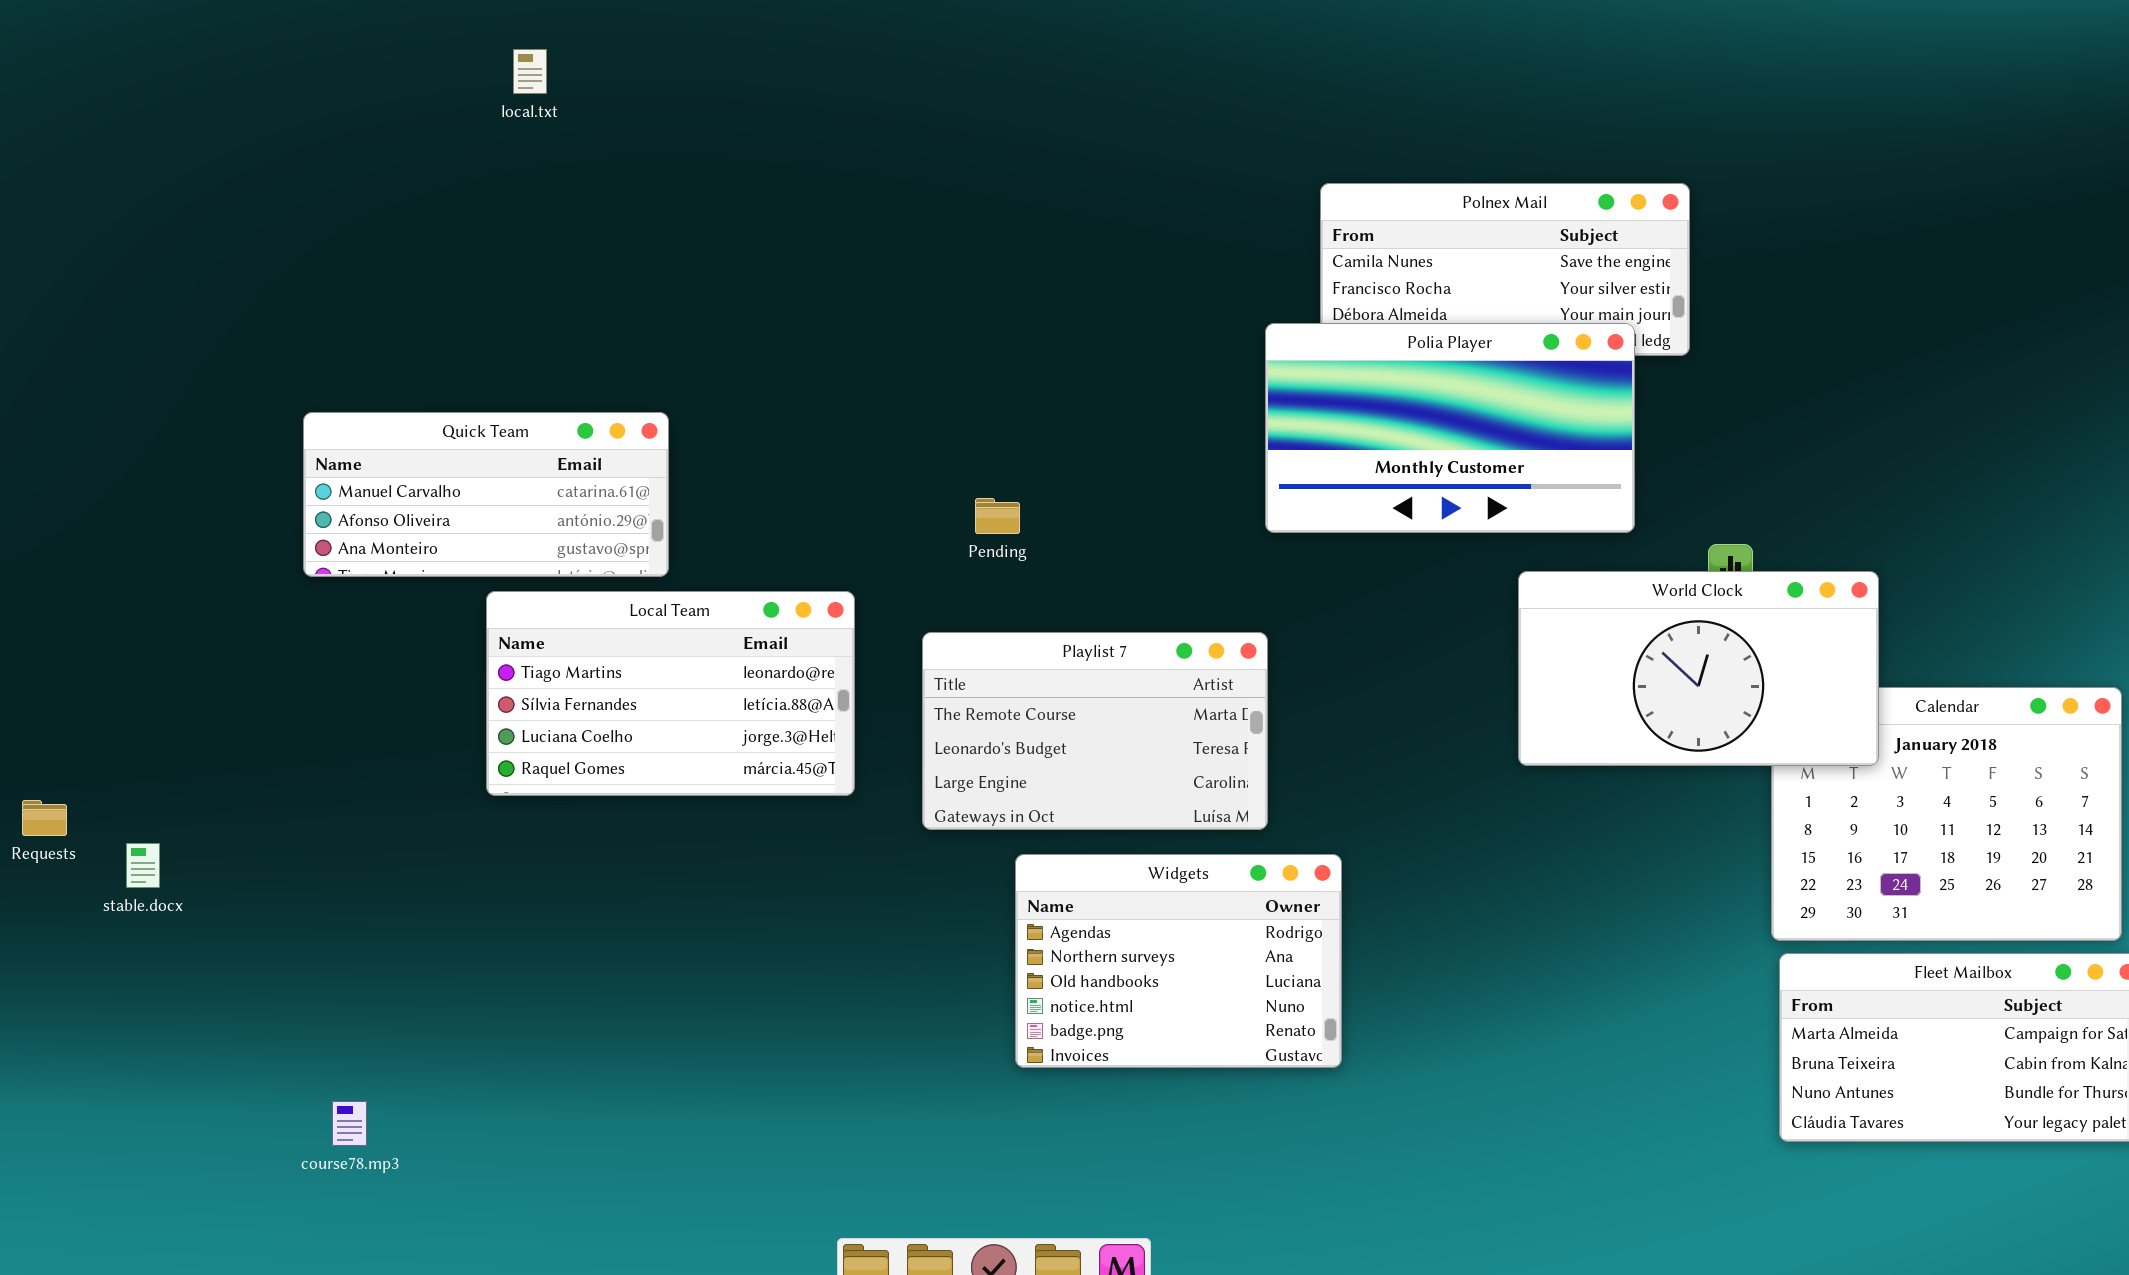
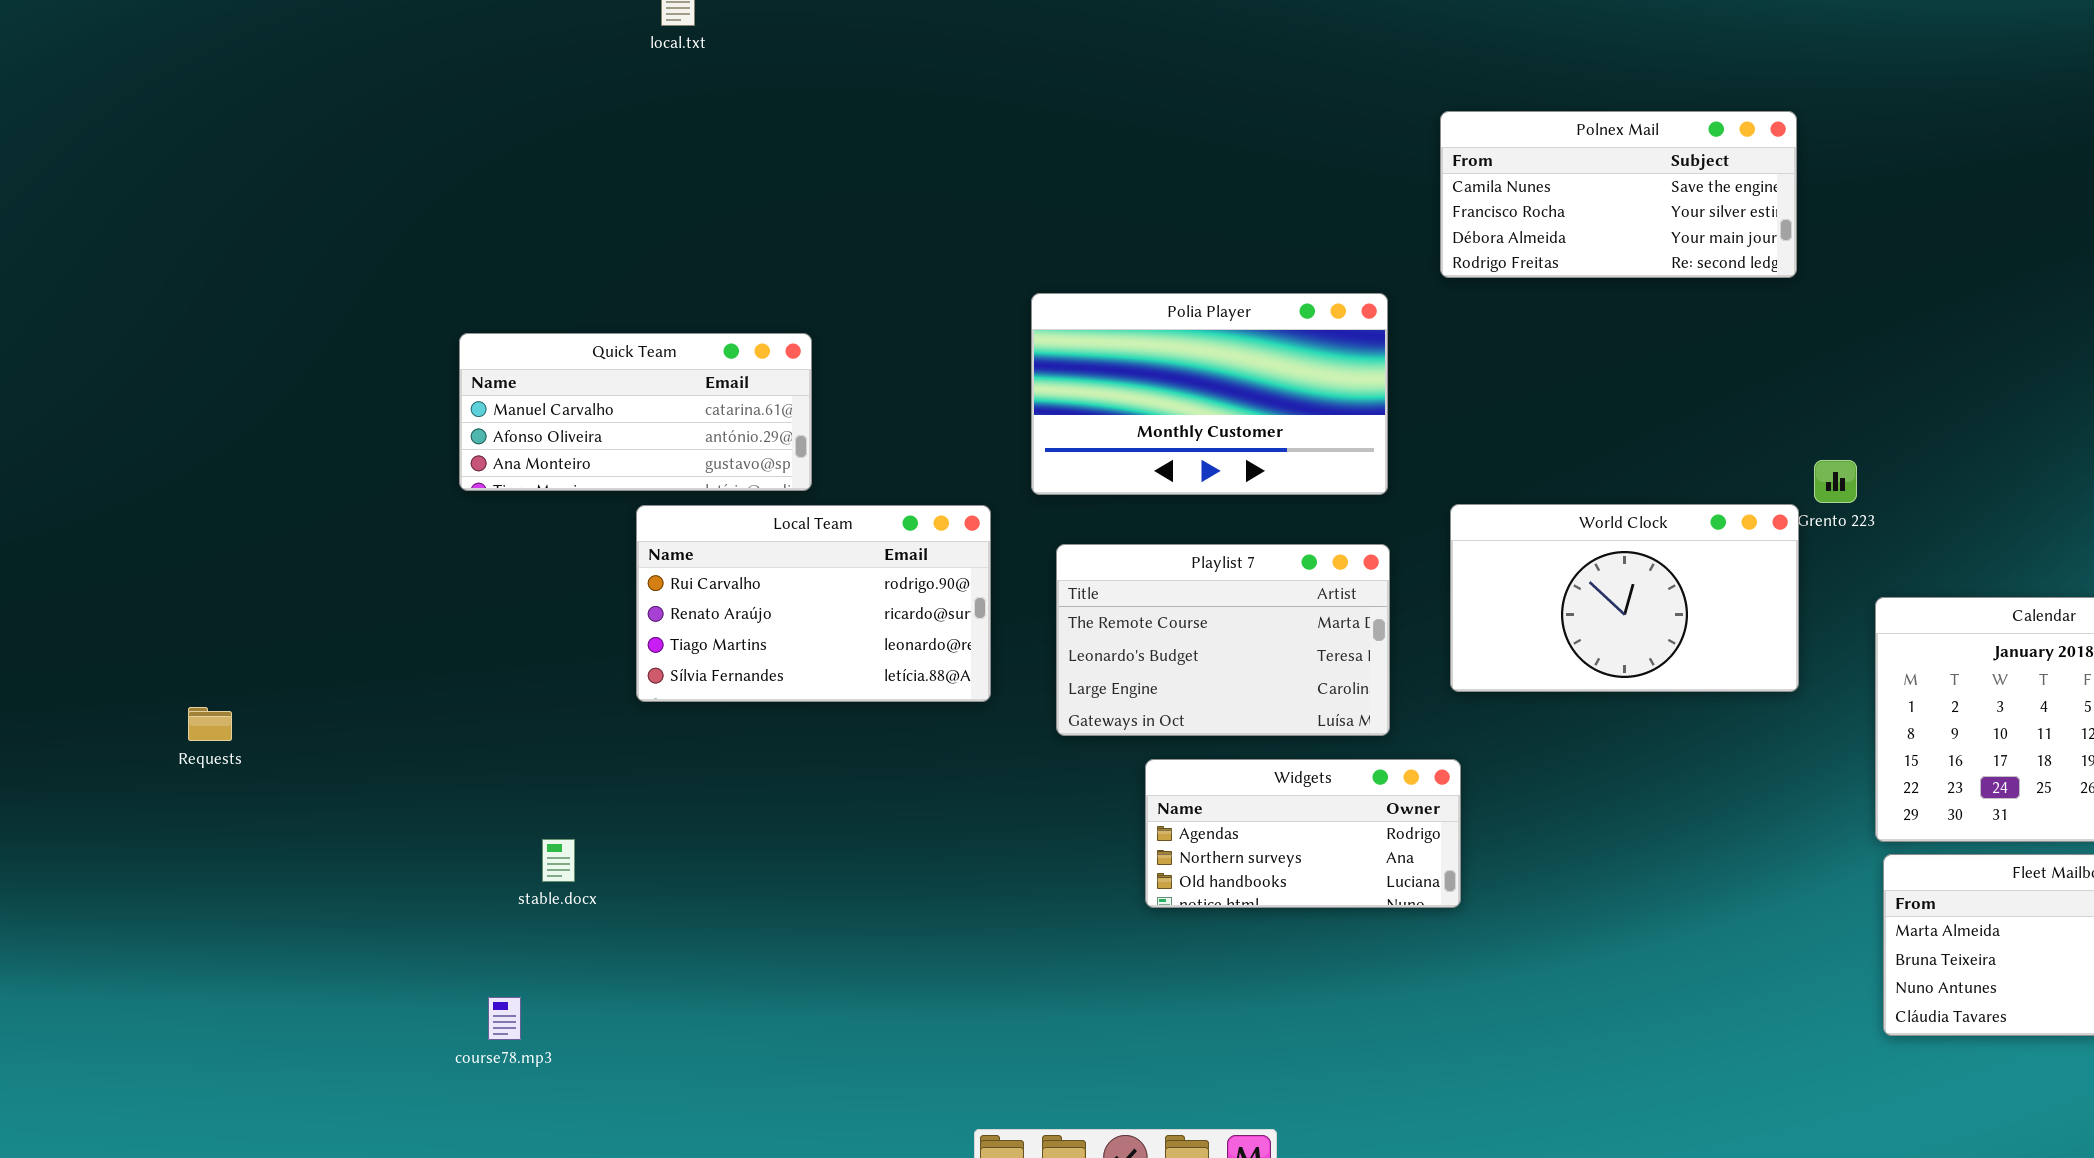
Polia Player: [1265,323,1635,533] -> [1031,293,1388,495], moved
World Clock: [1518,571,1879,766] -> [1450,504,1799,692], moved
Local Team: [486,591,855,796] -> [636,505,991,702], scrolled up 2 rows
stable.docx: [126,843,160,888] -> [542,839,575,882], moved
Widgets: [1015,854,1342,1068] -> [1145,759,1461,908], resized

